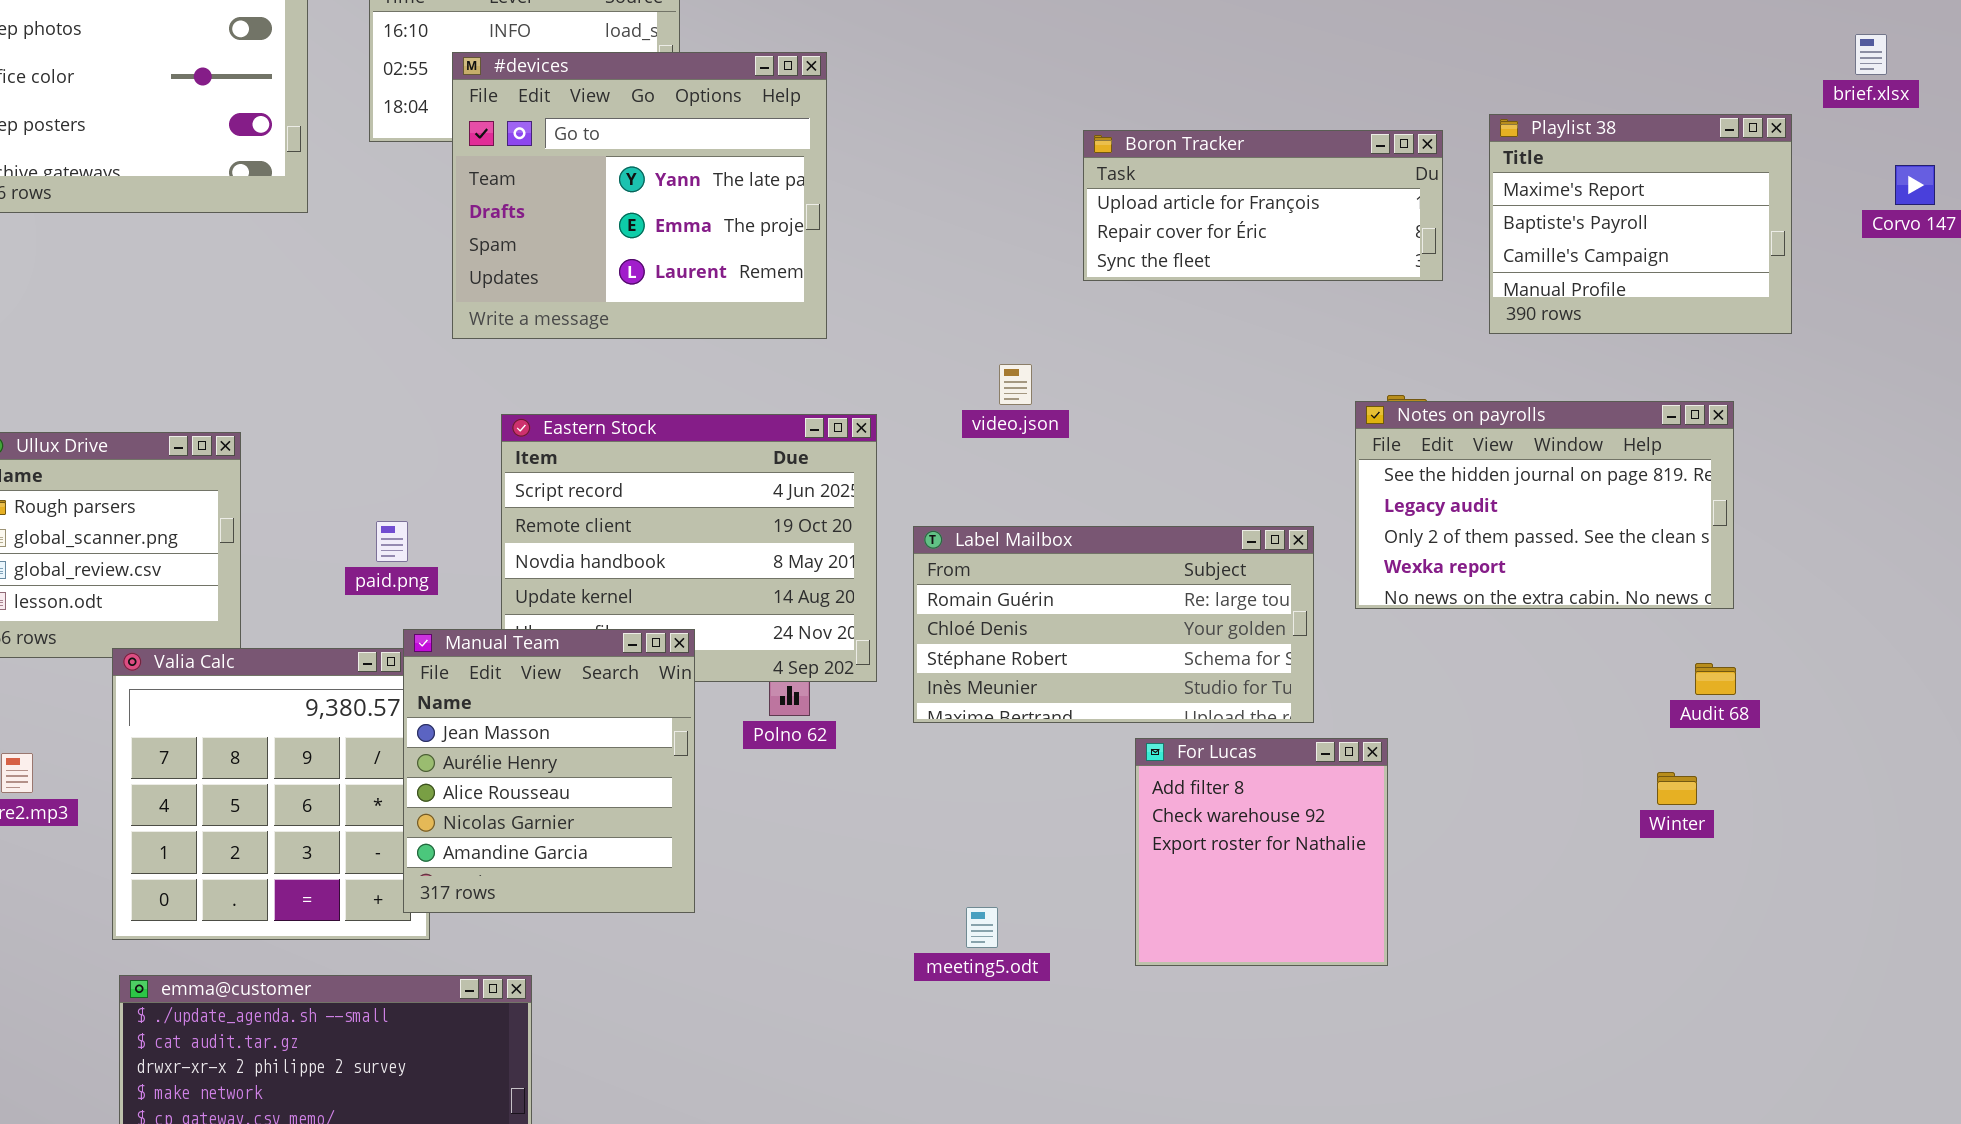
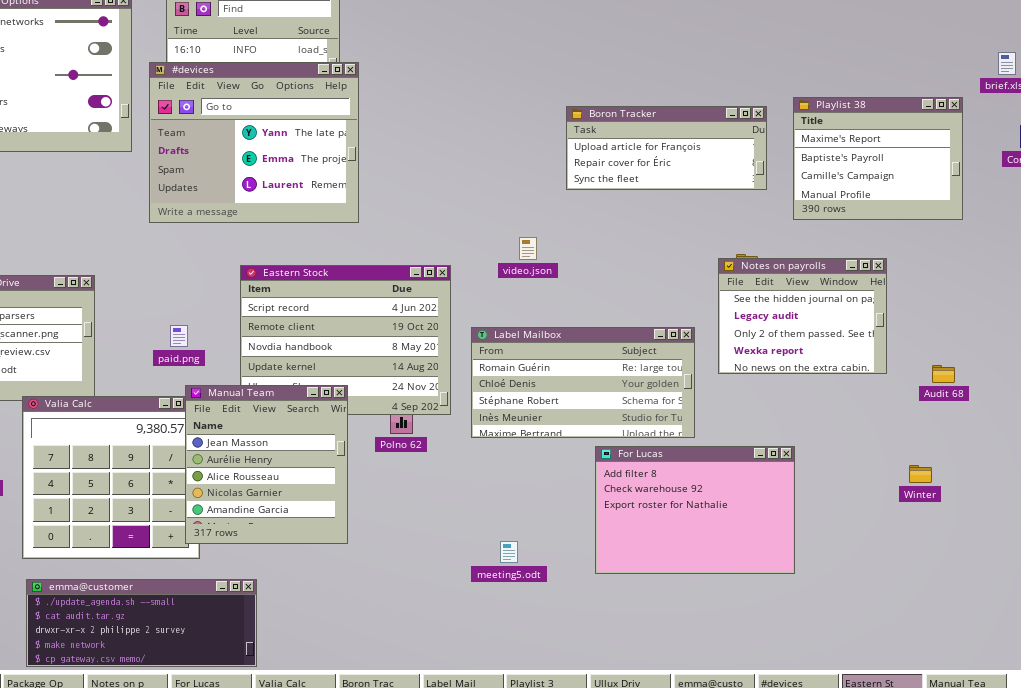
#devices: [452,52,827,339] -> [149,62,359,223], moved
Notes on payrolls: [1355,401,1734,609] -> [718,258,887,374], resized
Audit 68: [1695,663,1736,695] -> [932,365,955,383], moved
For Lucas: [1135,738,1388,966] -> [595,446,795,574], resized
Winter: [1657,772,1697,805] -> [909,465,932,483], moved

